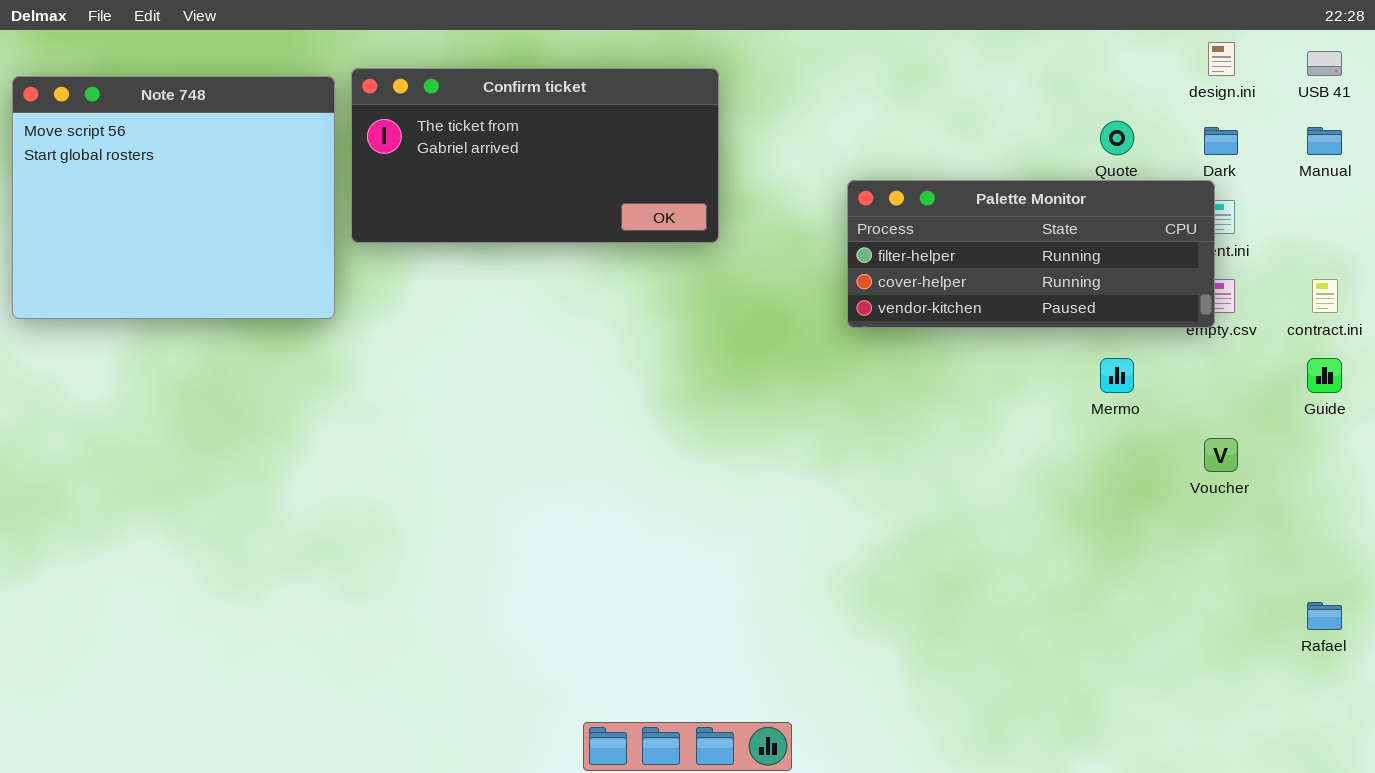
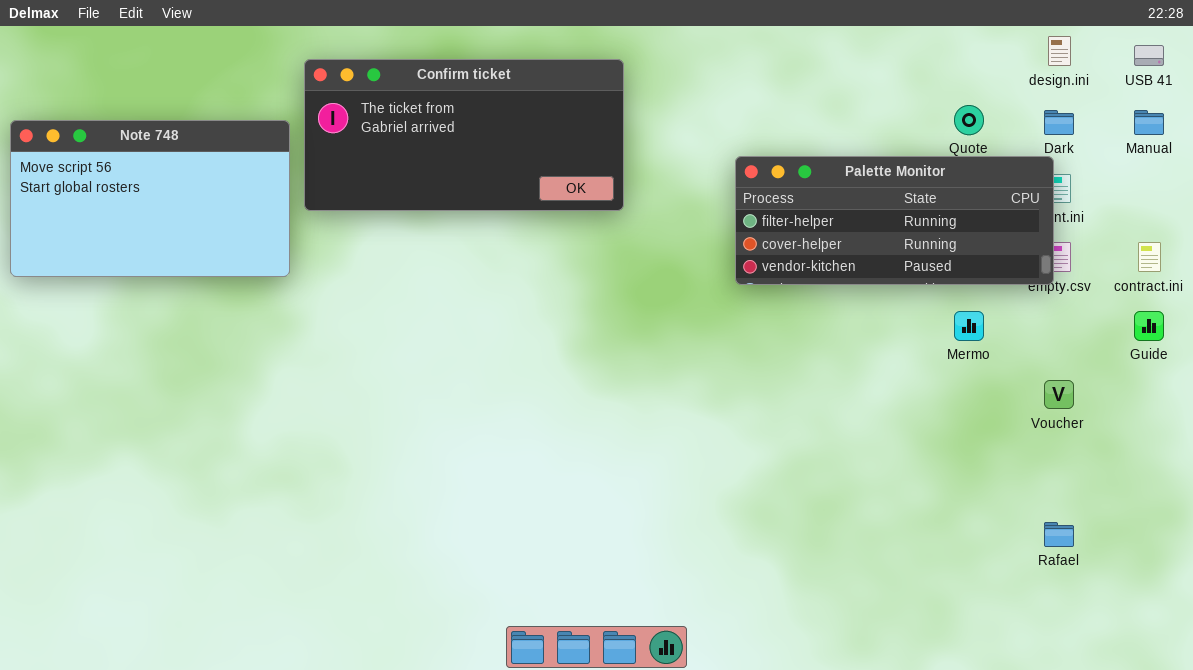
Note 748: [12,76,335,319] -> [10,120,290,277], resized
Rafael: [1307,602,1342,630] -> [1044,522,1074,547], moved

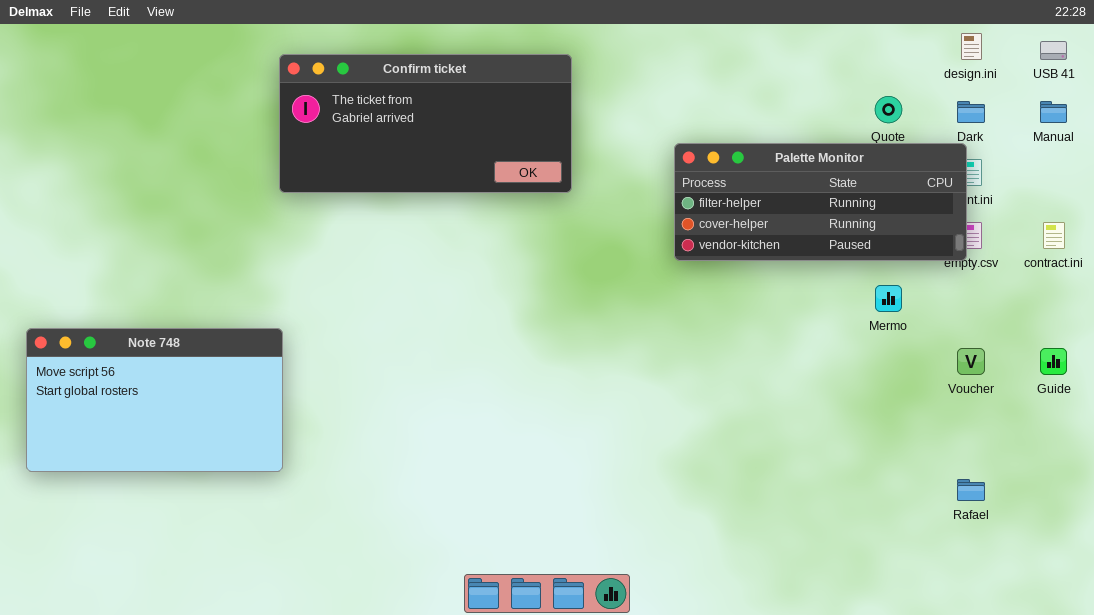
Note 748: [10,120,290,277] -> [26,328,283,472], moved
Guide: [1134,311,1164,341] -> [1040,348,1067,375], moved

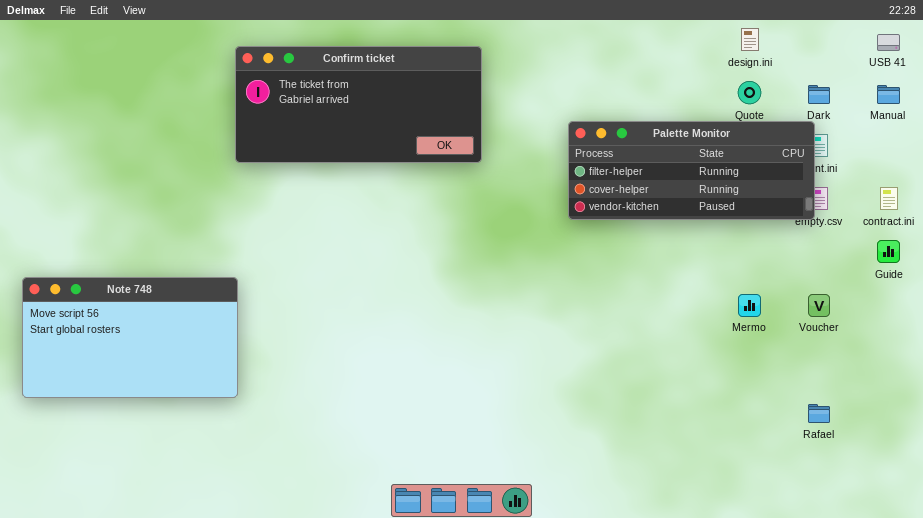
design.ini: [961,33,982,60] -> [741,28,759,51], moved
Mermo: [875,285,902,312] -> [738,294,761,317], moved
Guide: [1040,348,1067,375] -> [877,240,900,263], moved

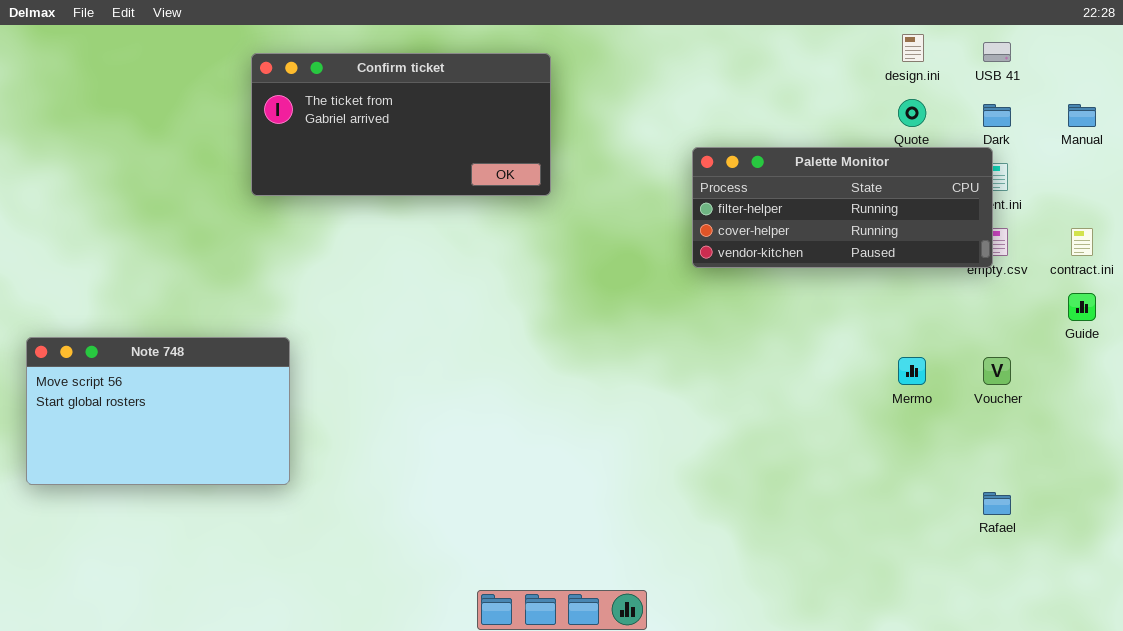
USB 41: [877,34,900,51] -> [983,42,1011,62], moved
Confirm ticket: [235,46,482,163] -> [251,53,551,196], moved

